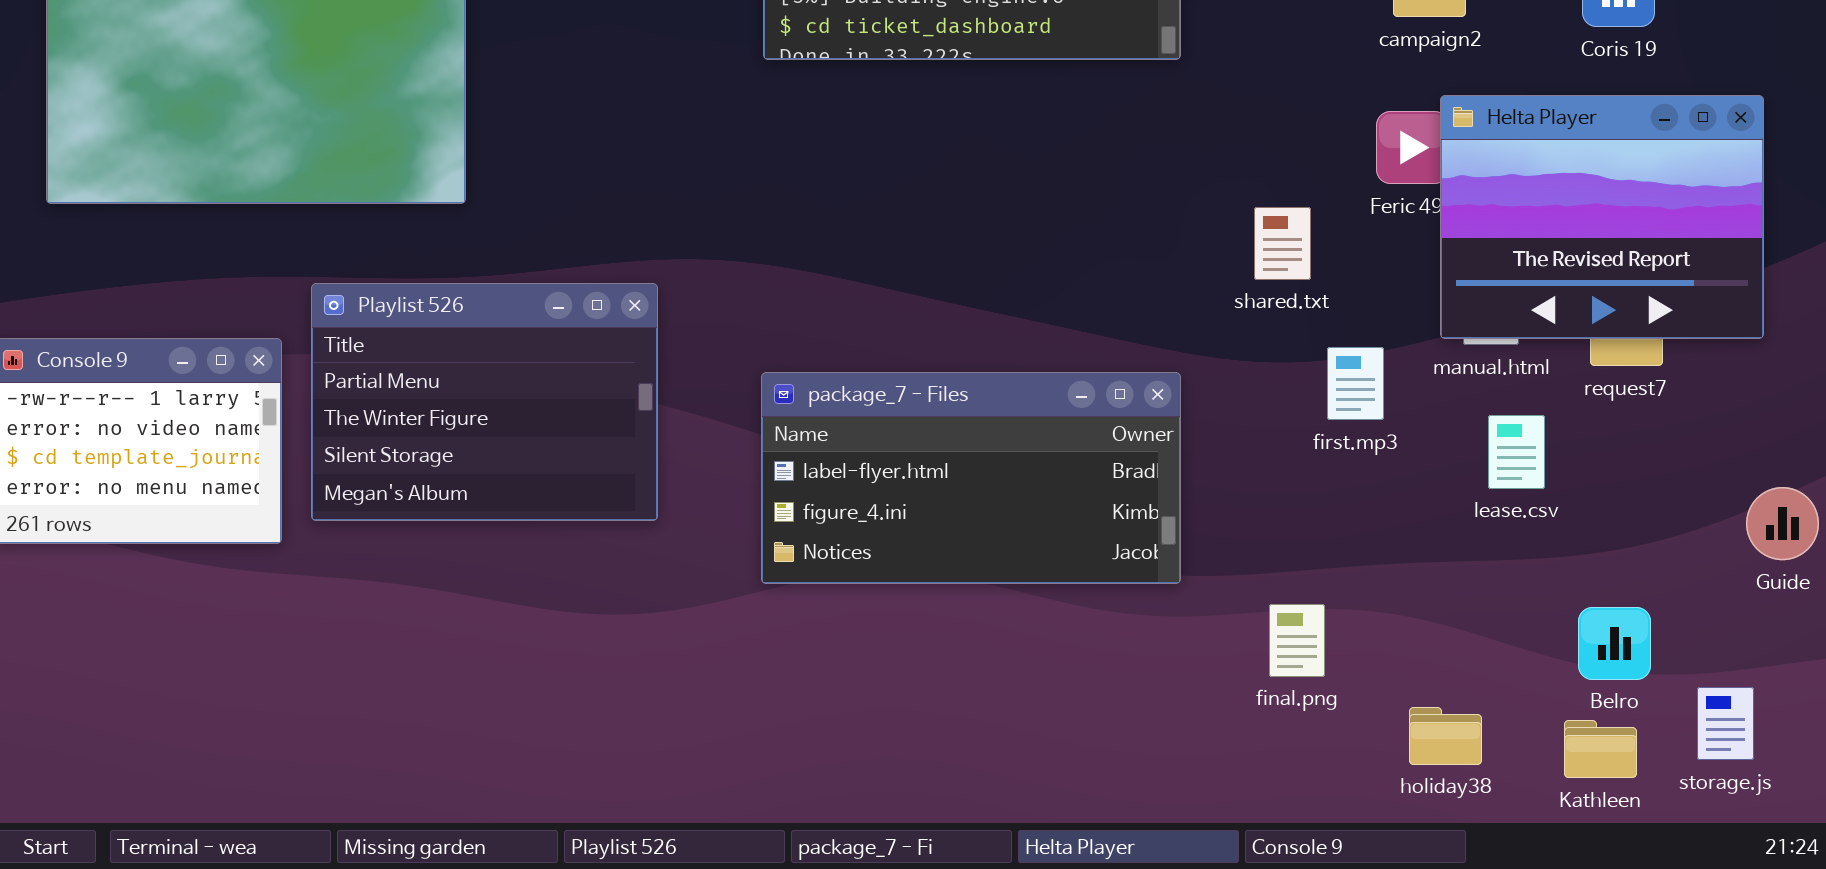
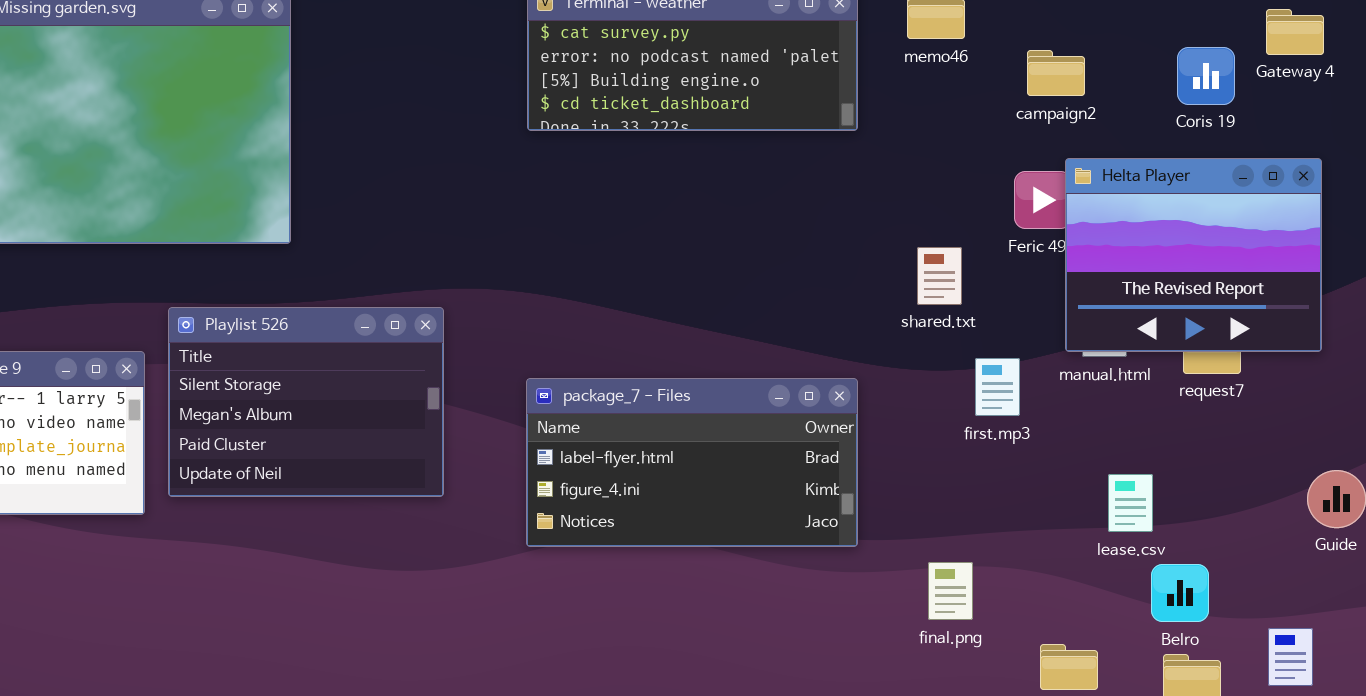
Playlist 526: [311,283,658,521] -> [168,307,444,497], scrolled down 2 rows
lease.csv: [1488,415,1545,489] -> [1108,474,1153,532], moved
Belro: [1578,607,1651,680] -> [1151,564,1209,622], moved

